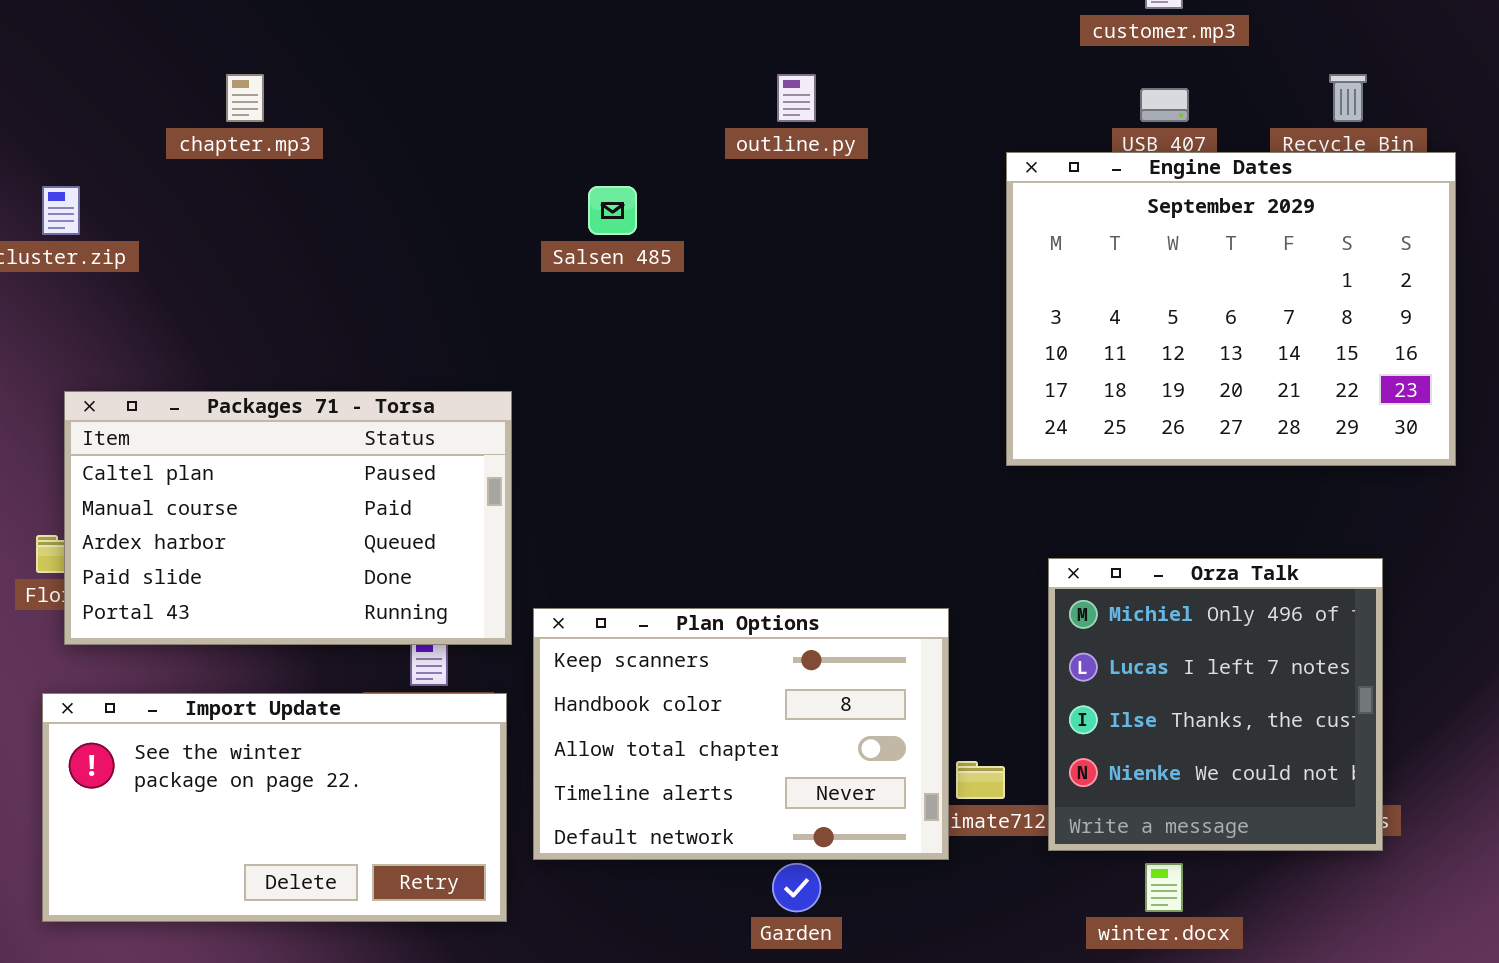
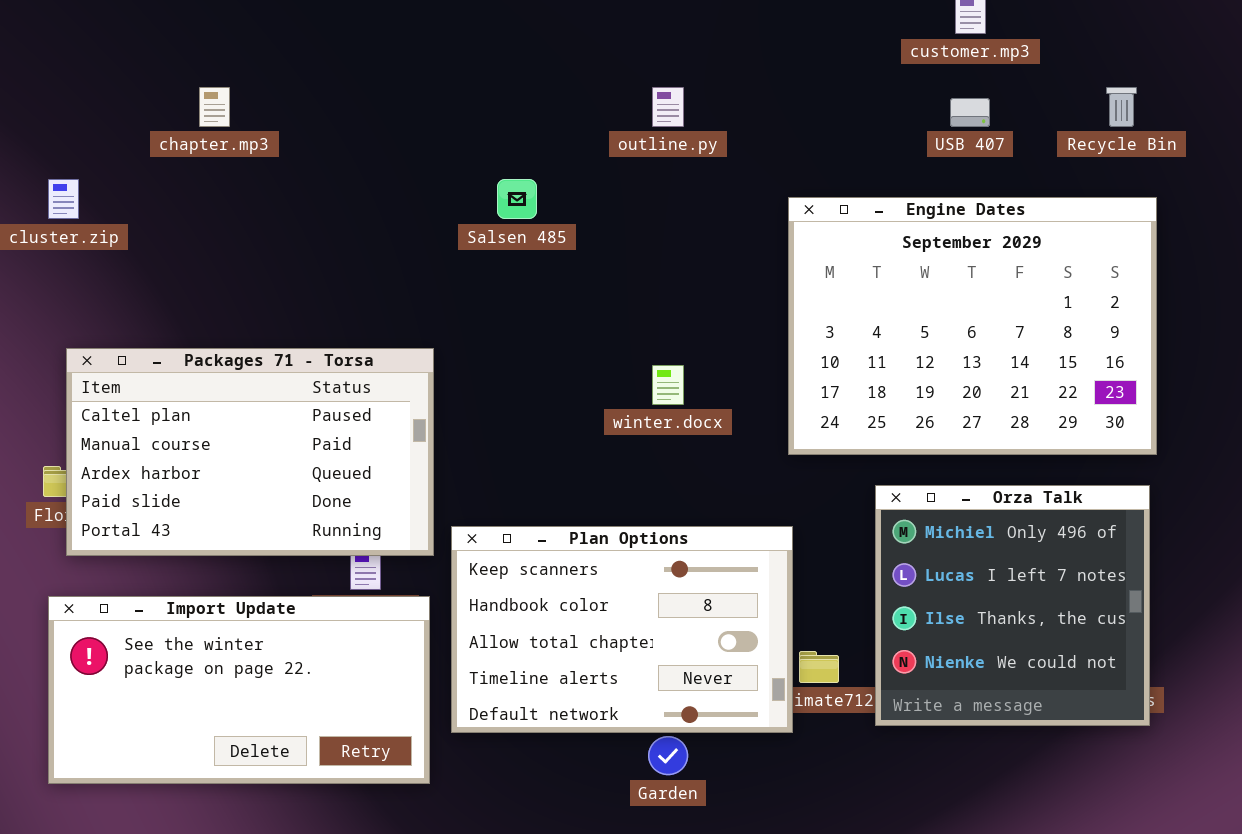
Engine Dates: [1006,152,1456,466] -> [788,197,1157,455], moved
winter.docx: [1145,863,1183,912] -> [652,365,684,405], moved

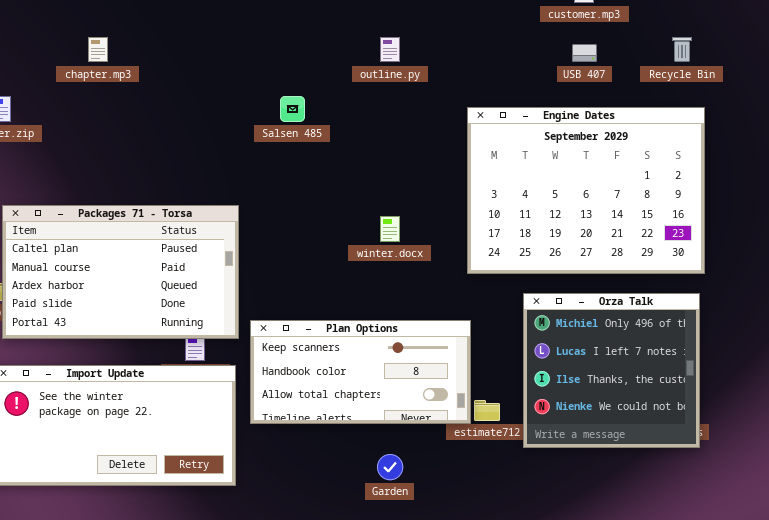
Plan Options: [451,526,793,733] -> [250,320,471,424], resized

